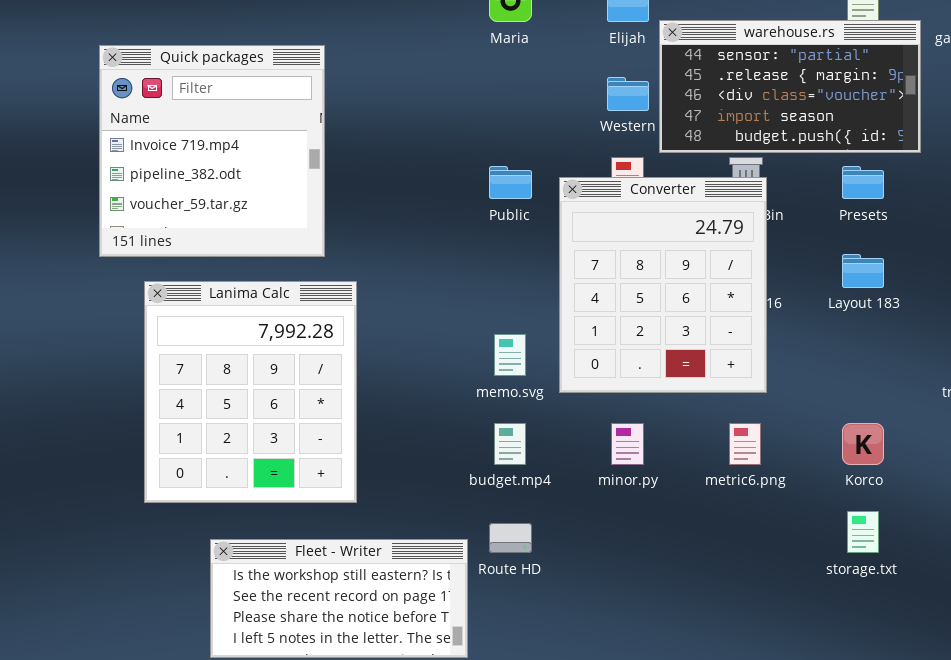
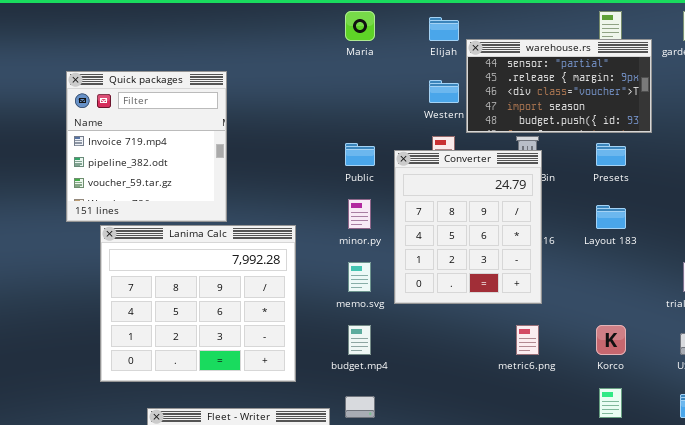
Quick packages: [99,45,325,257] -> [66,71,227,222], moved
Lanima Calc: [144,281,357,503] -> [100,225,296,382], resized
minor.py: [611,423,644,465] -> [348,199,371,229], moved

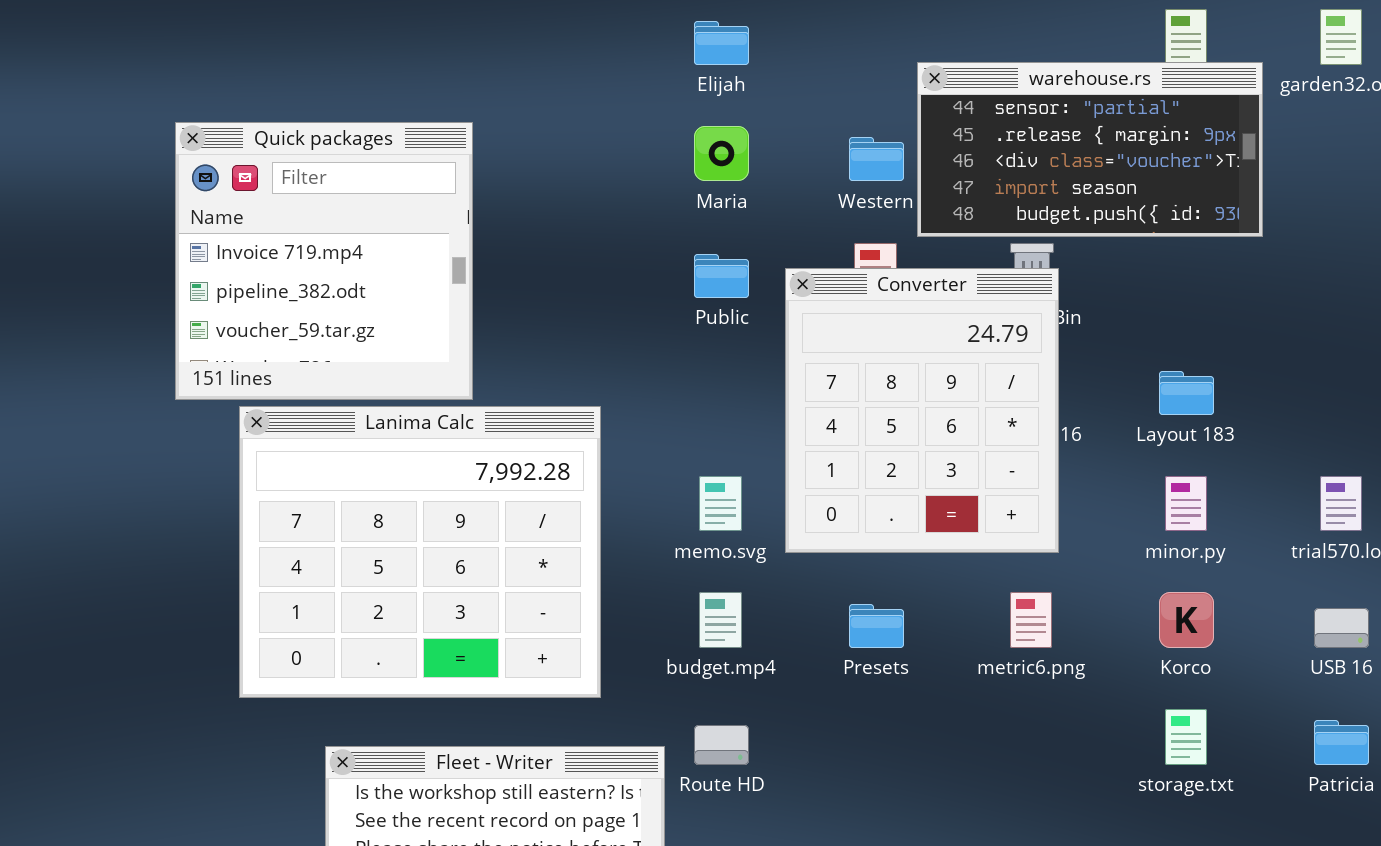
Maria: [345,11,375,41] -> [694,126,749,181], moved
Elijah: [429,17,459,41] -> [694,21,749,65], moved
Presets: [596,143,626,166] -> [849,604,904,648], moved
minor.py: [348,199,371,229] -> [1165,476,1207,531], moved

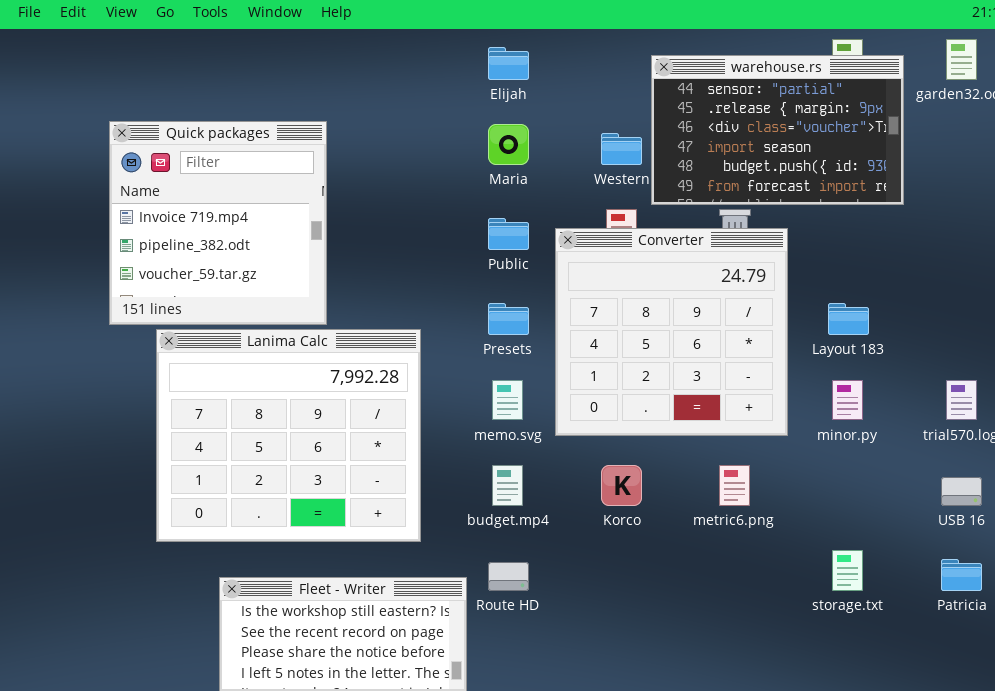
warehouse.rs: [917,62,1263,237] -> [651,55,904,205], resized
Converter: [785,268,1059,553] -> [555,228,788,436], resized
Korco: [1159,592,1214,648] -> [601,465,642,506], moved
Presets: [849,604,904,648] -> [488,303,529,335], moved

